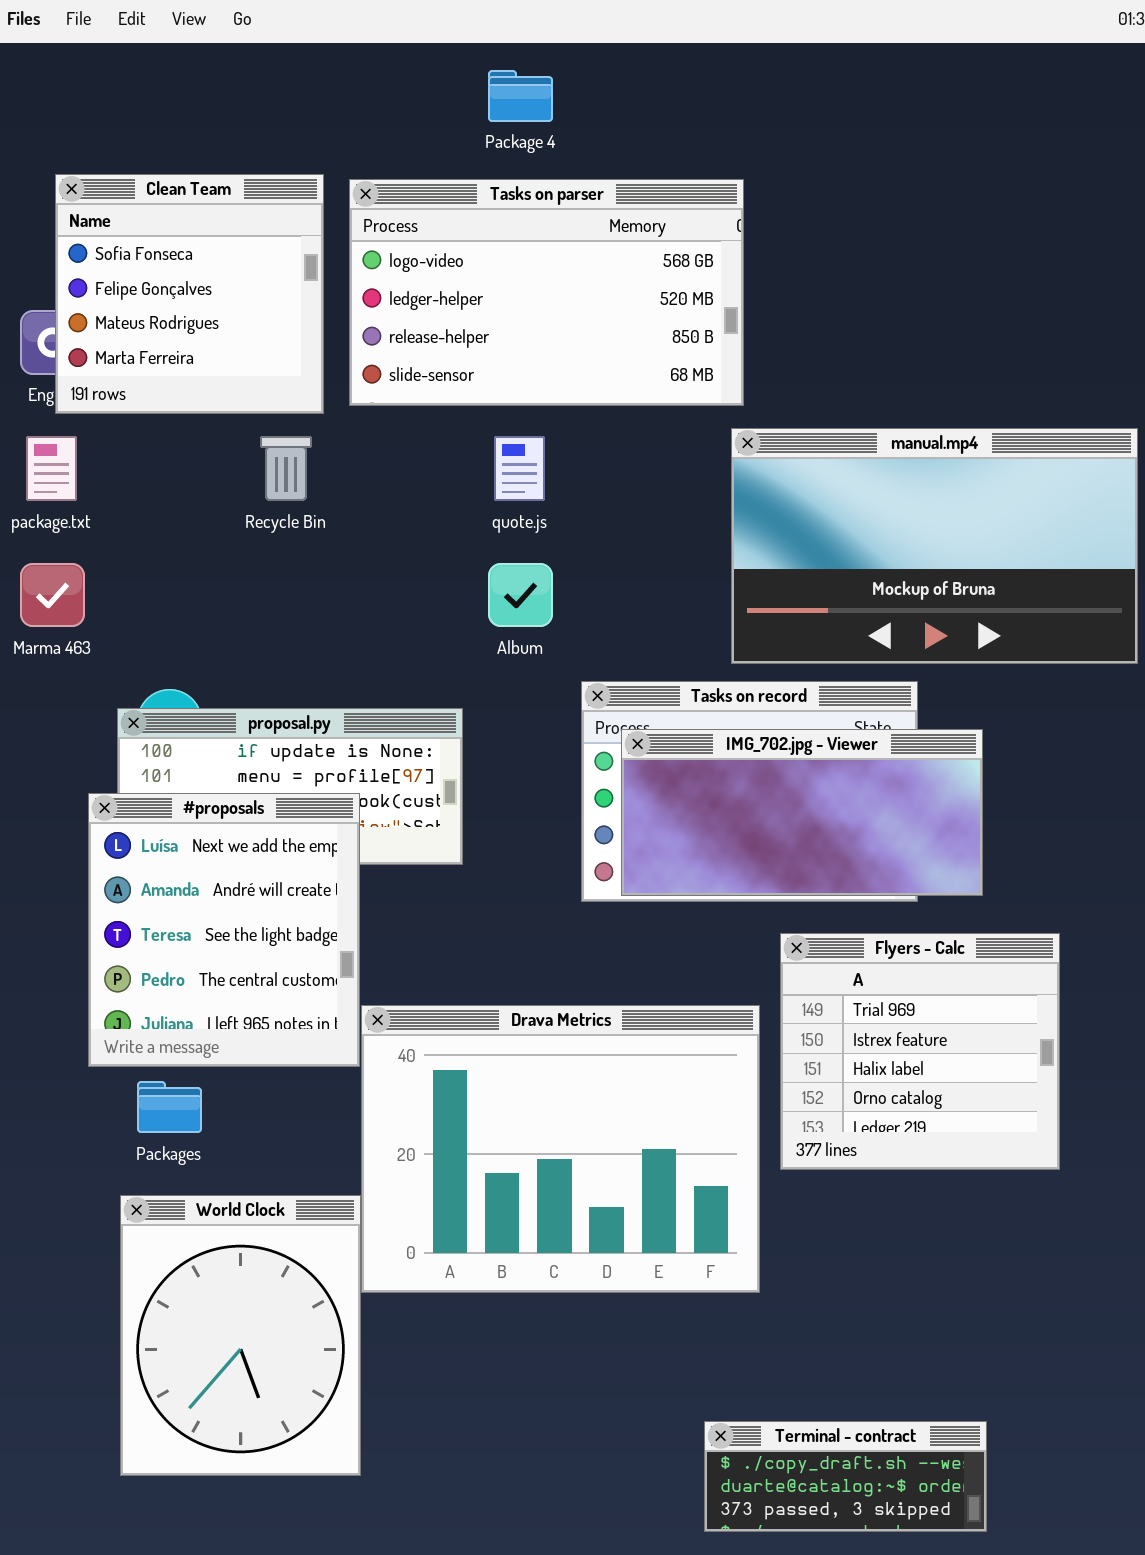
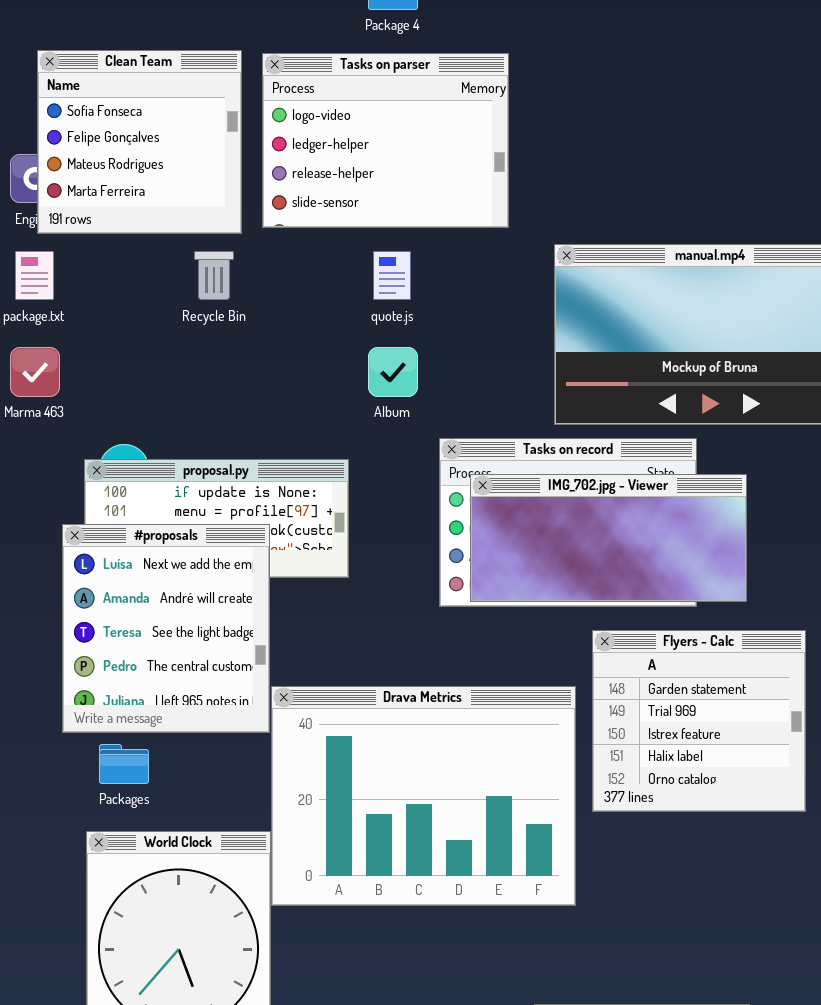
Tasks on parser: [349,179,744,406] -> [262,53,509,228], resized
Flyers - Calc: [780,933,1060,1170] -> [592,630,806,812], scrolled up 1 row

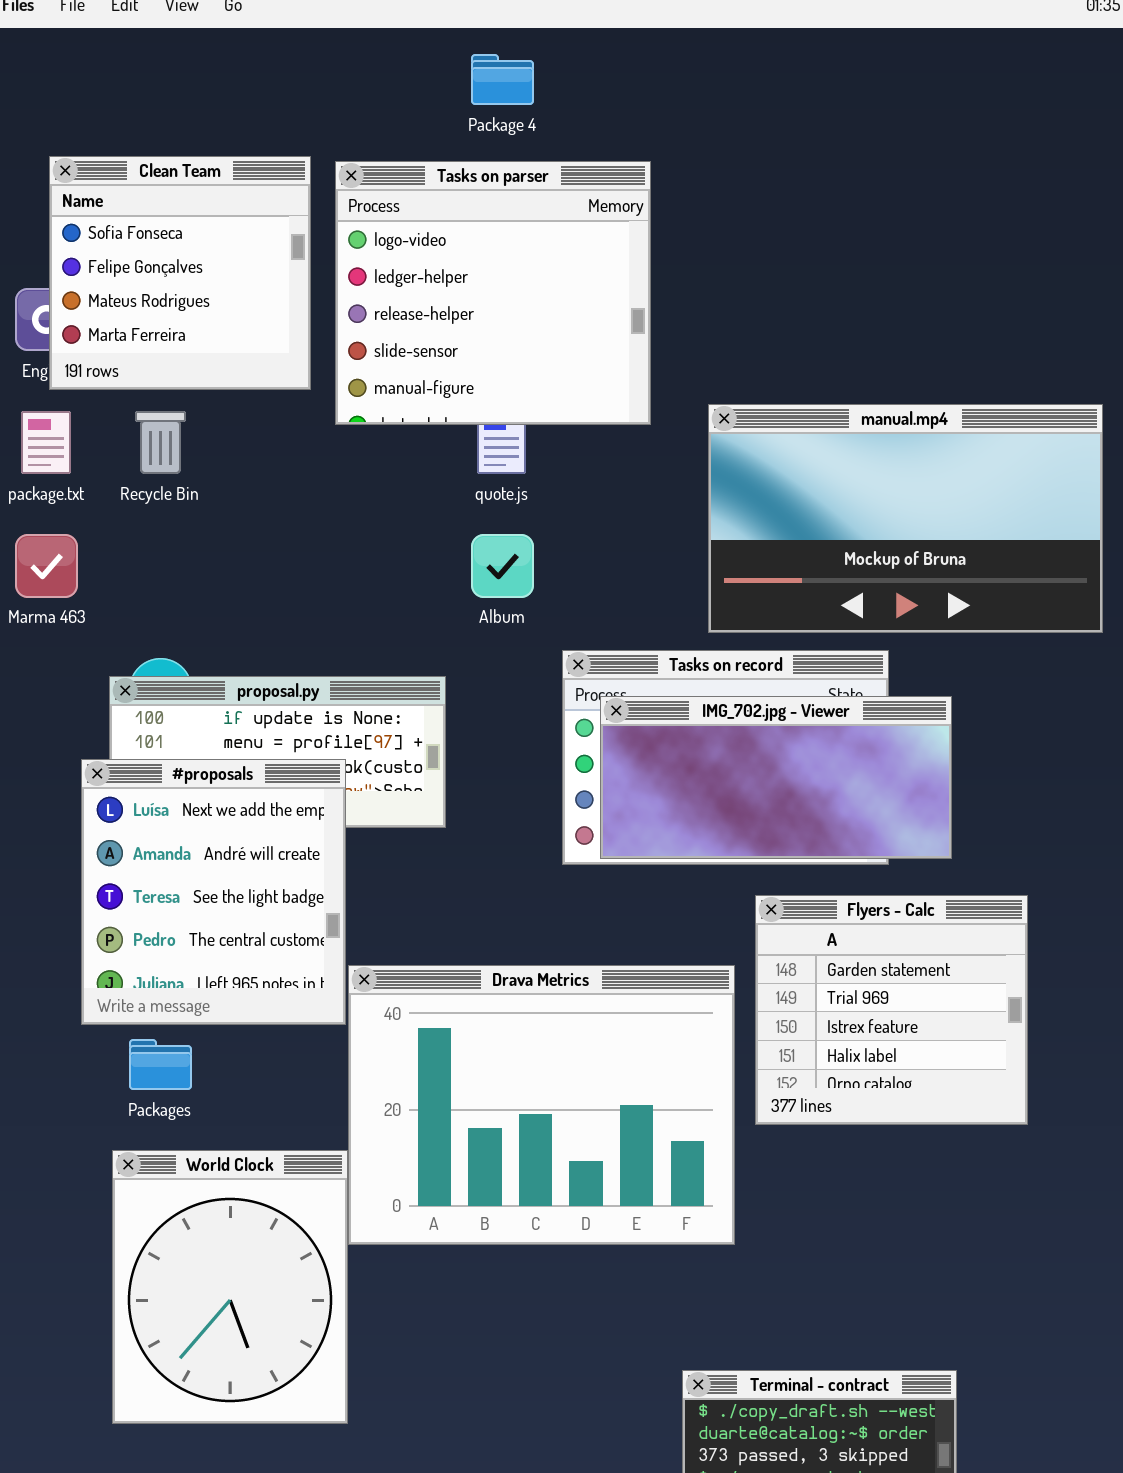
Tasks on parser: [262,53,509,228] -> [335,161,651,425], resized
Recycle Bin: [194,251,234,300] -> [135,411,186,474], moved

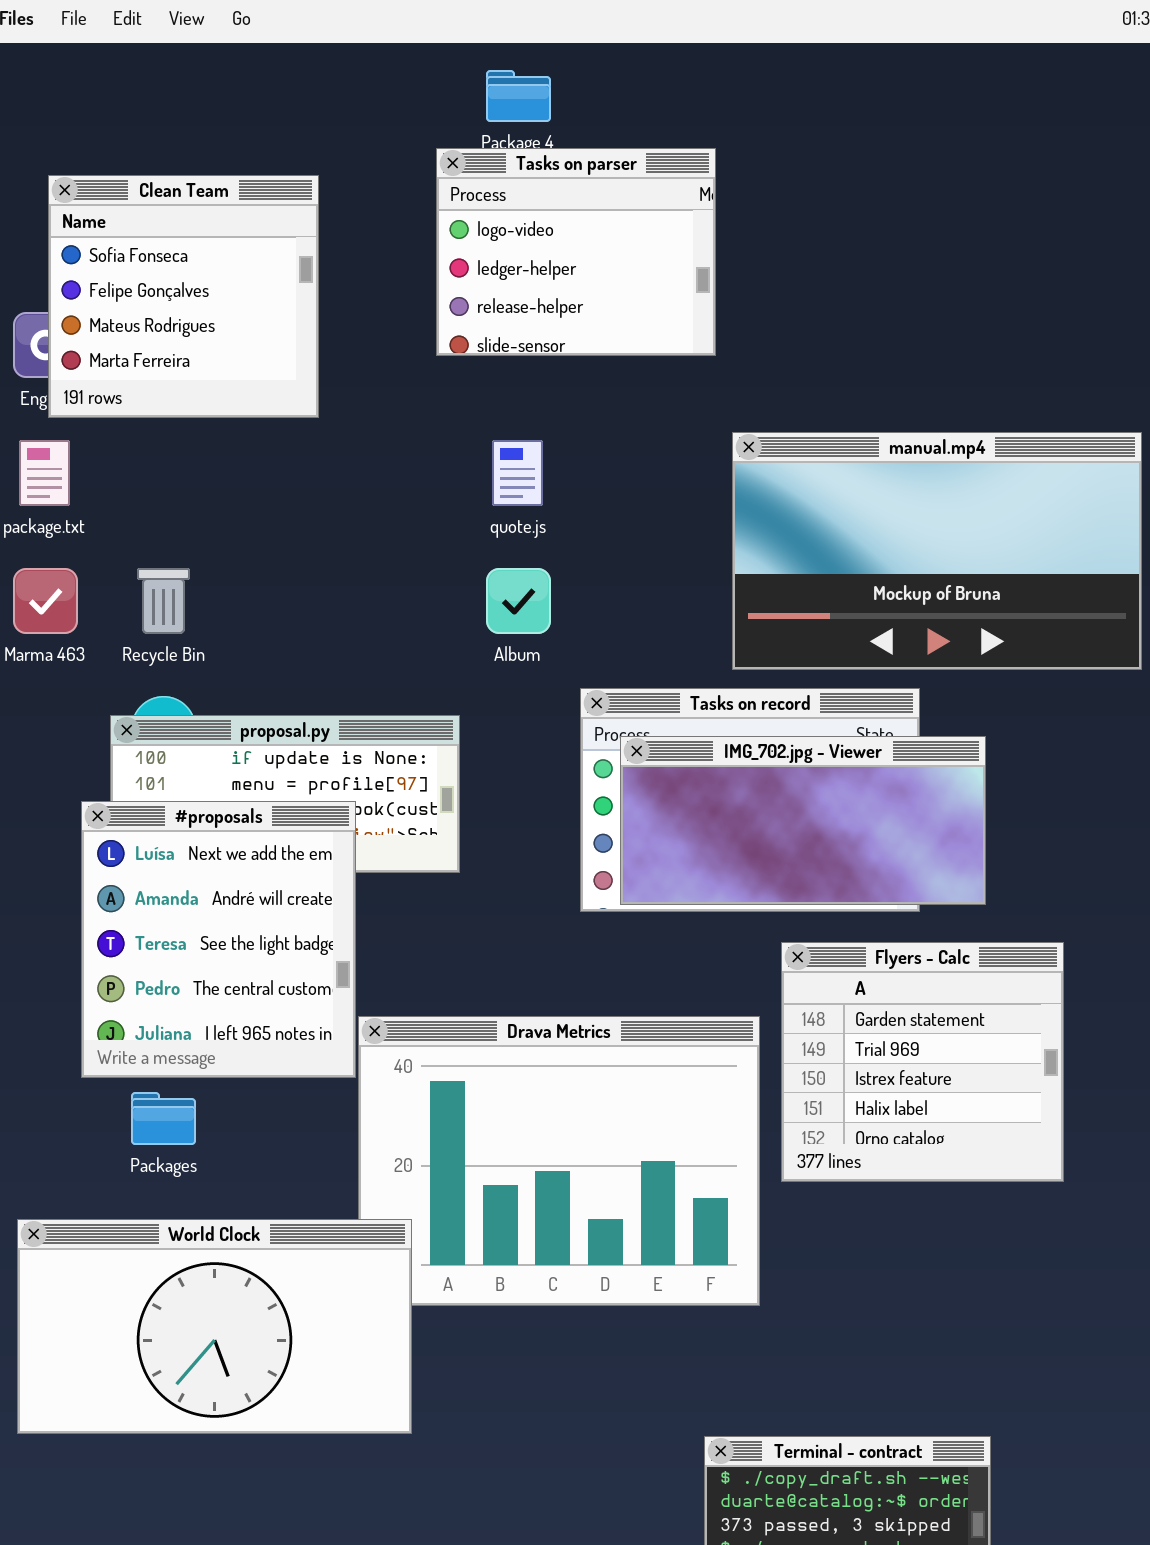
Tasks on parser: [335,161,651,425] -> [436,148,716,356], moved, resized
Recycle Bin: [135,411,186,474] -> [137,568,190,634], moved
World Clock: [112,1150,348,1424] -> [17,1219,412,1434], moved, resized

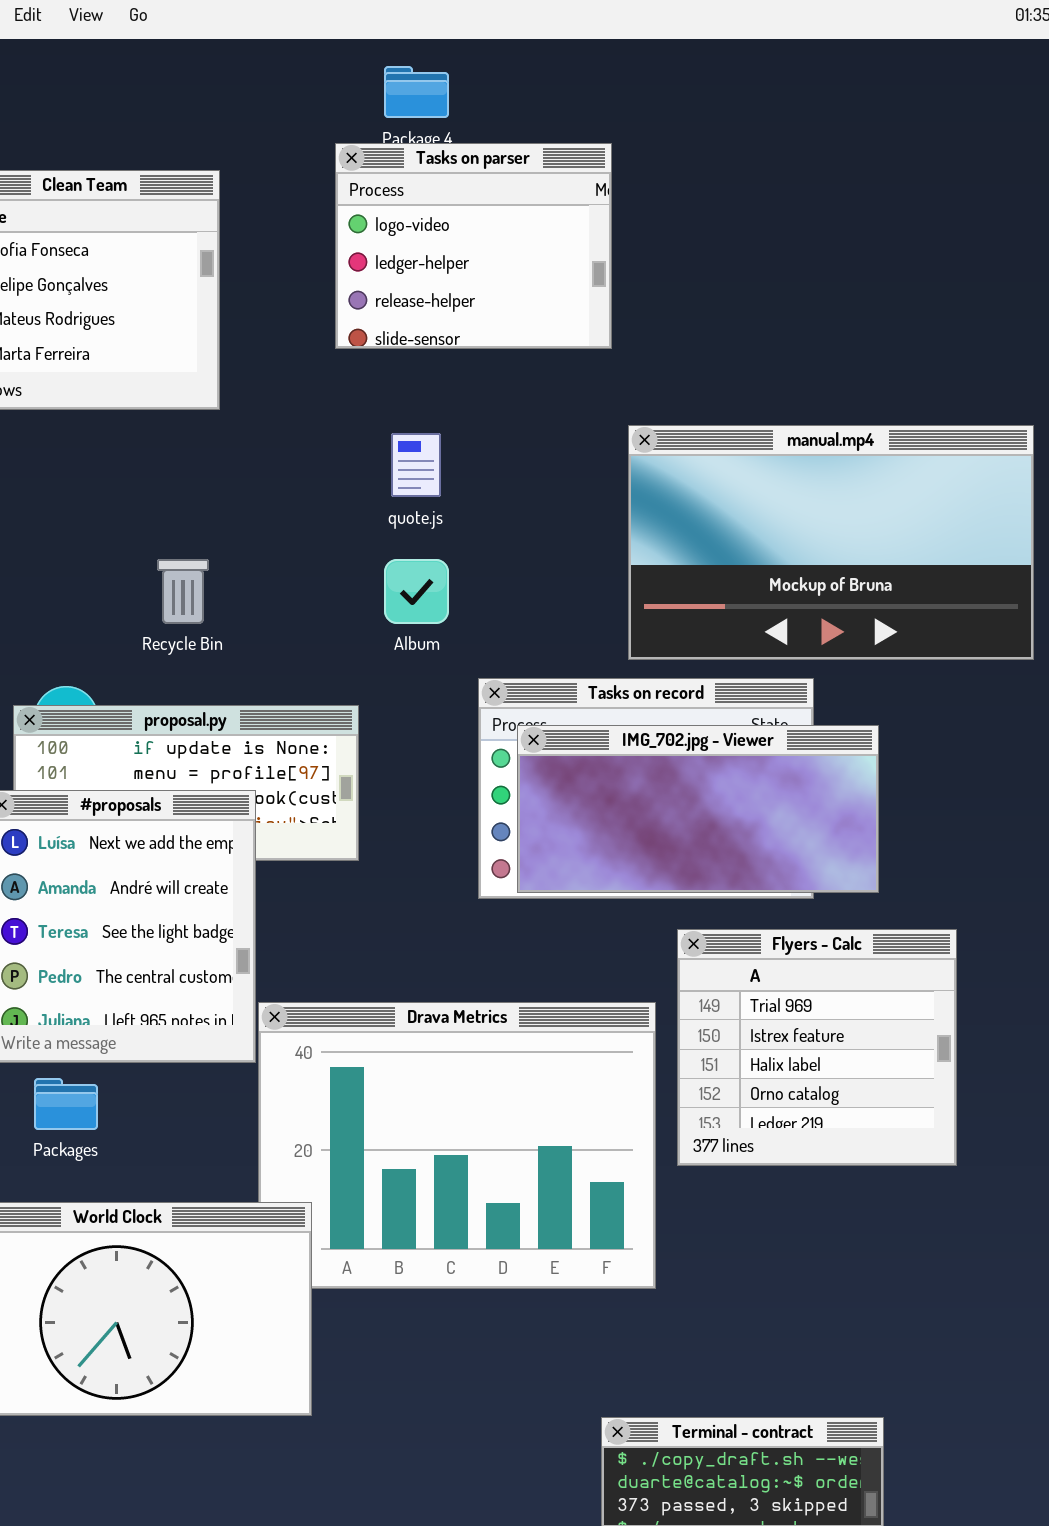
Recycle Bin: [137,568,190,634] -> [157,559,209,624], moved
Flyers - Calc: [781,942,1064,1182] -> [677,929,957,1166], scrolled down 1 row

